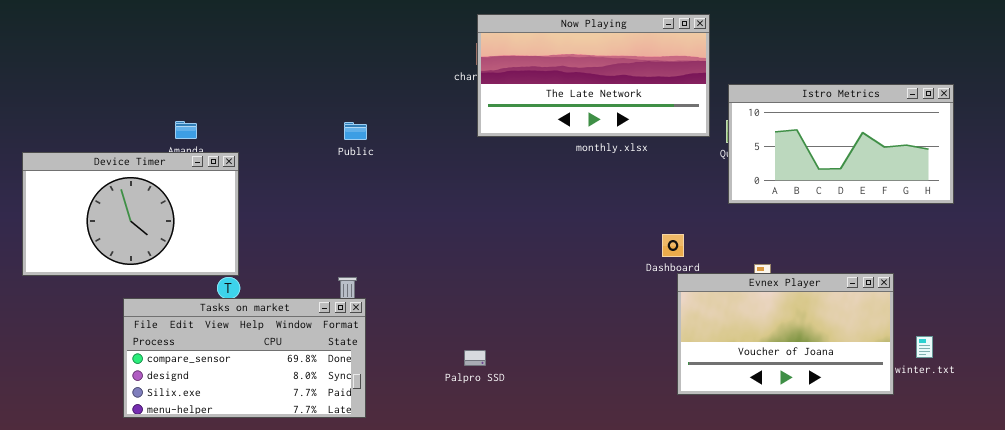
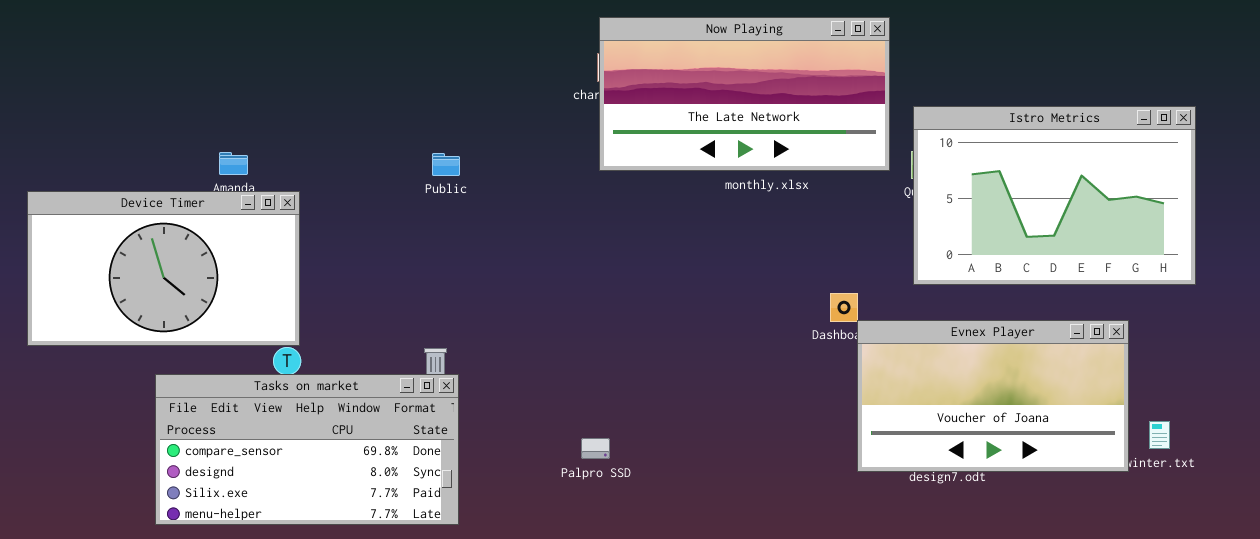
Istro Metrics: [728,84,954,204] -> [913,106,1196,285], resized
Evnex Player: [677,273,894,395] -> [857,320,1129,472], moved

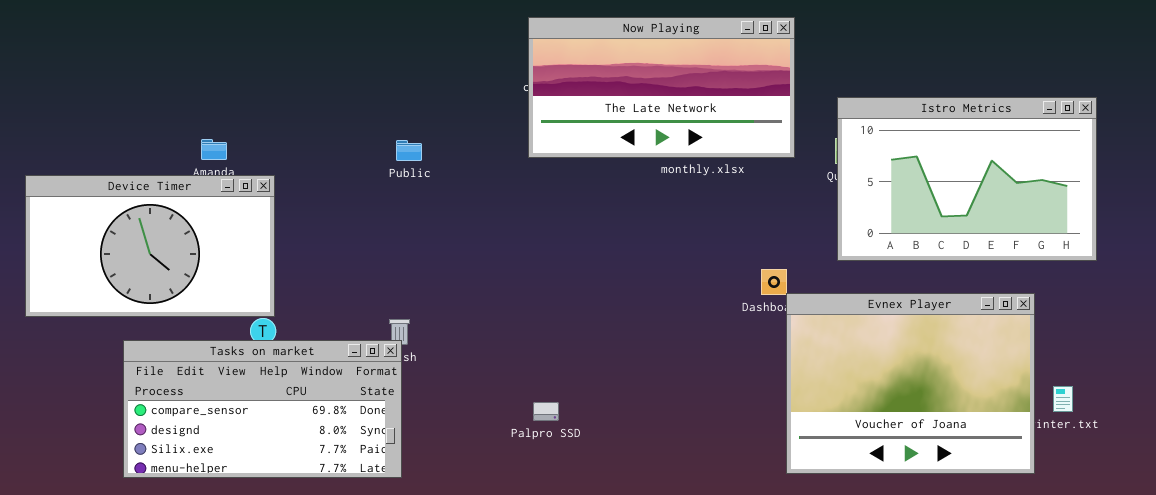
Now Playing: [599,17,890,171] -> [528,17,795,158], moved
Evnex Player: [857,320,1129,472] -> [786,293,1035,474], resized
Tasks on market: [155,374,459,525] -> [123,340,402,478], moved

